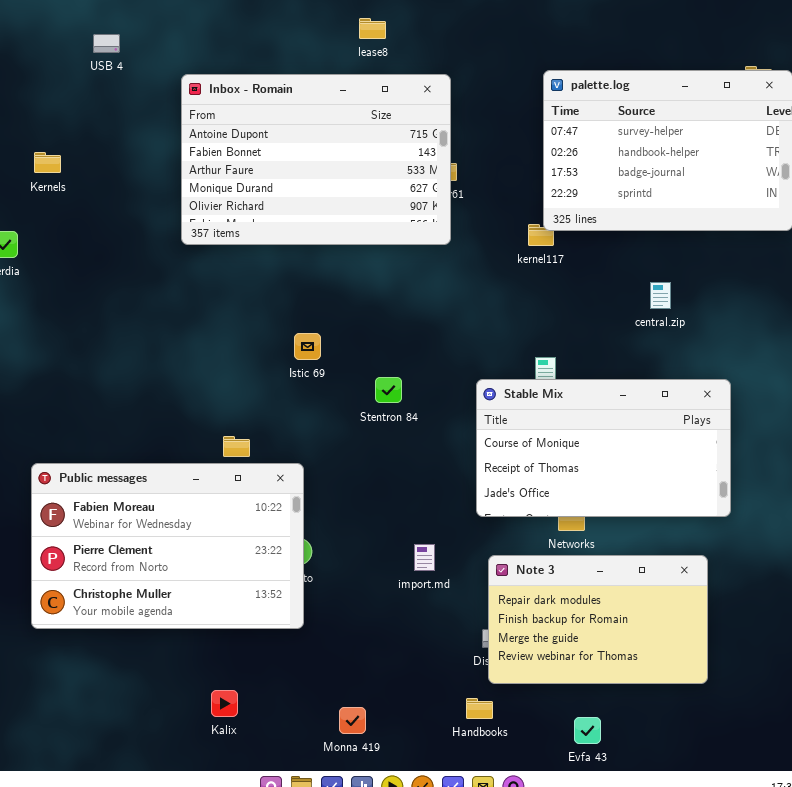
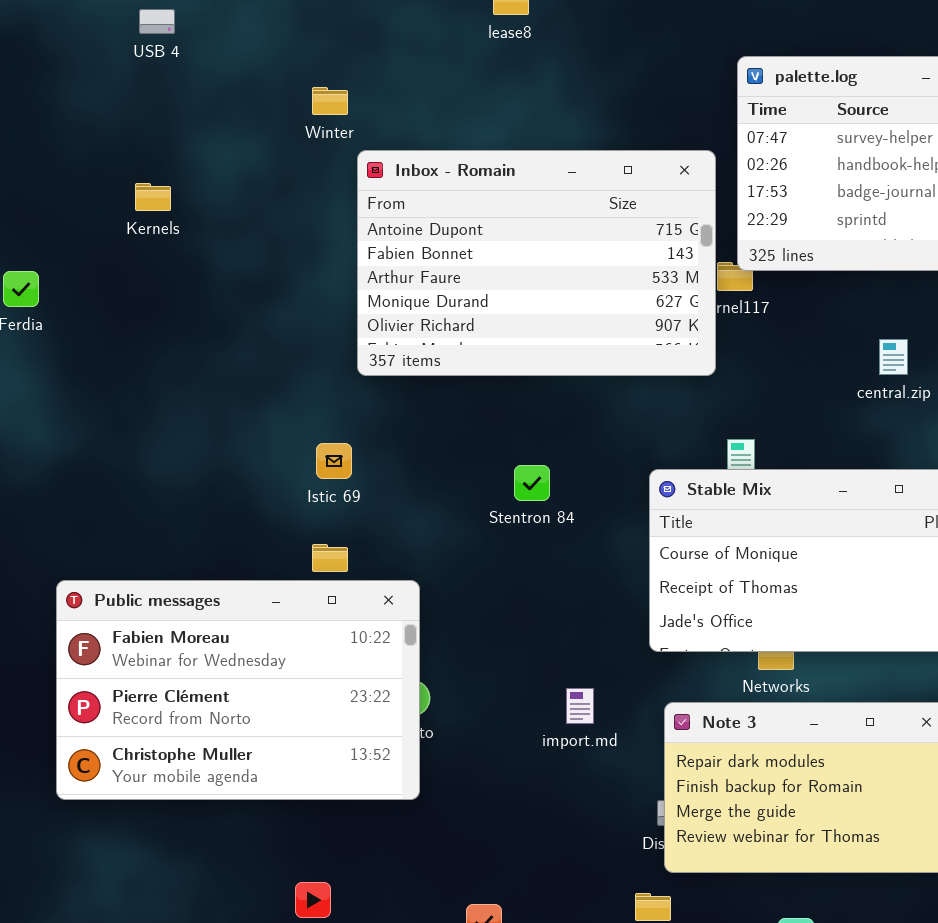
Inbox - Romain: [181,74,451,245] -> [357,150,716,376], moved
Kernels: [34,152,61,173] -> [135,183,171,211], moved
Istic 69: [294,333,321,360] -> [316,443,352,479], moved

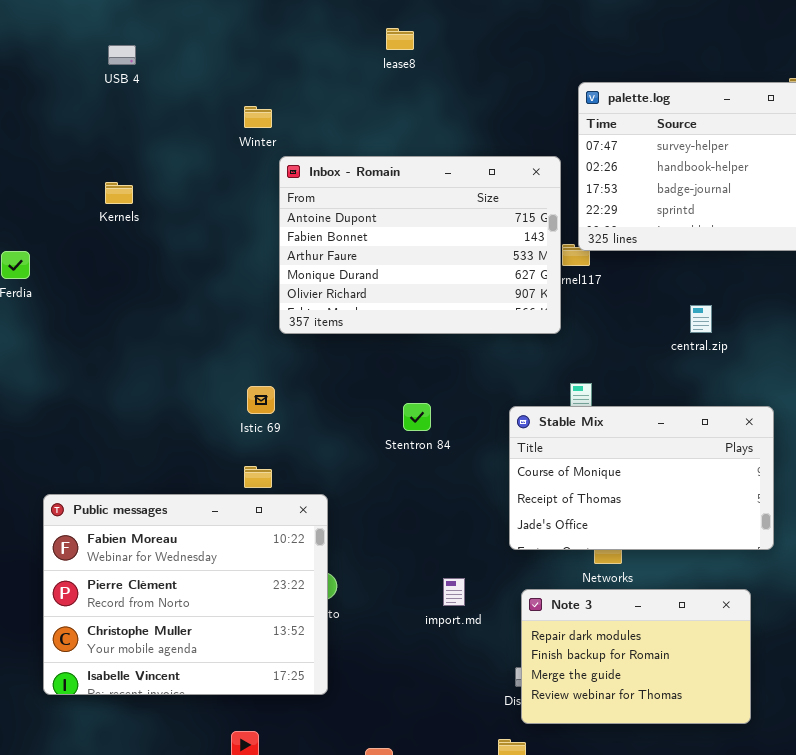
Public messages: [56,580,420,800] -> [43,494,328,695], resized

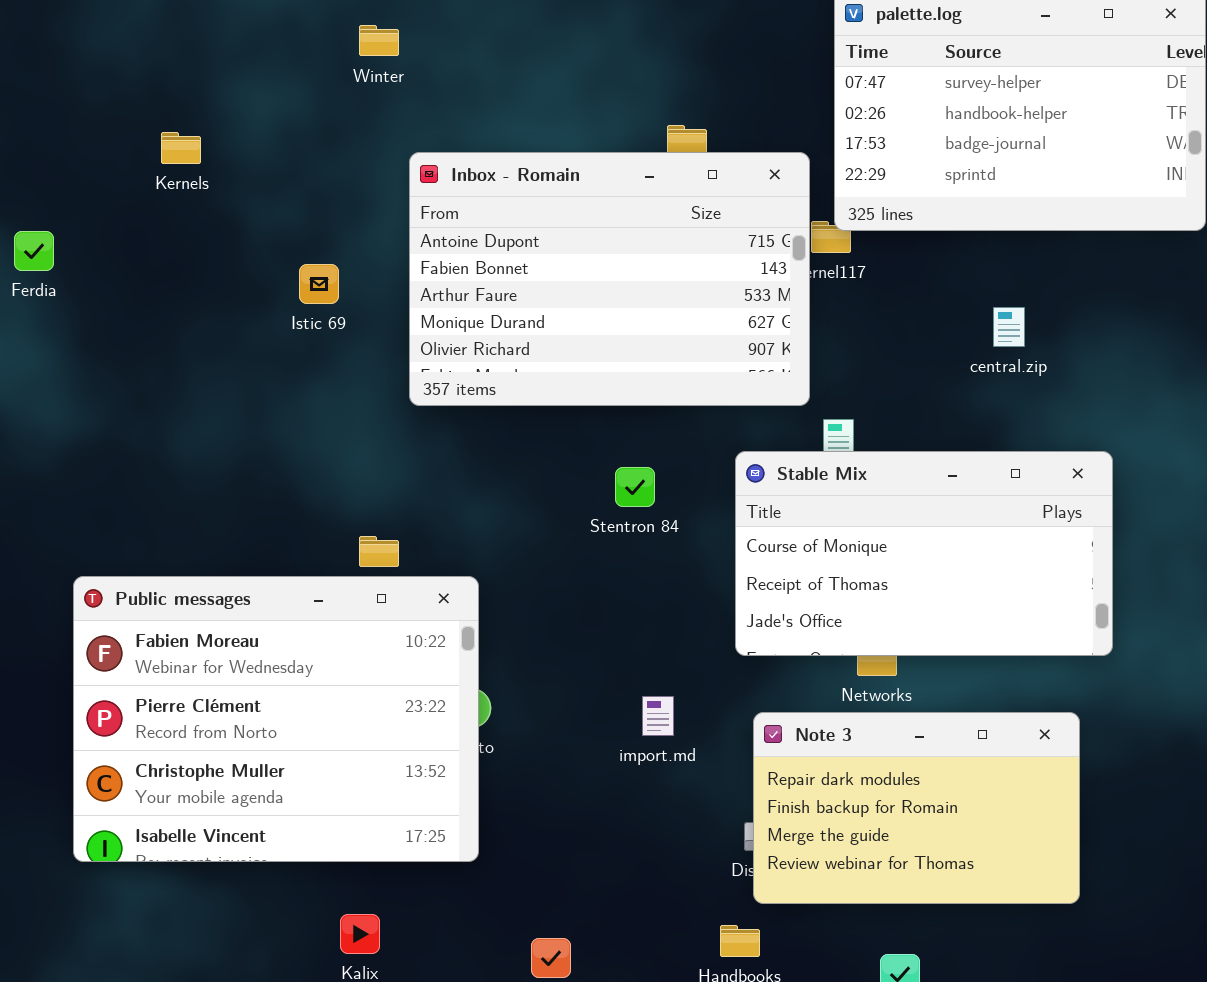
Inbox - Romain: [279,156,561,334] -> [409,152,810,406], moved
Istic 69: [247,386,275,414] -> [299,264,339,304], moved
Stentron 84: [403,403,431,431] -> [615,467,655,507], moved

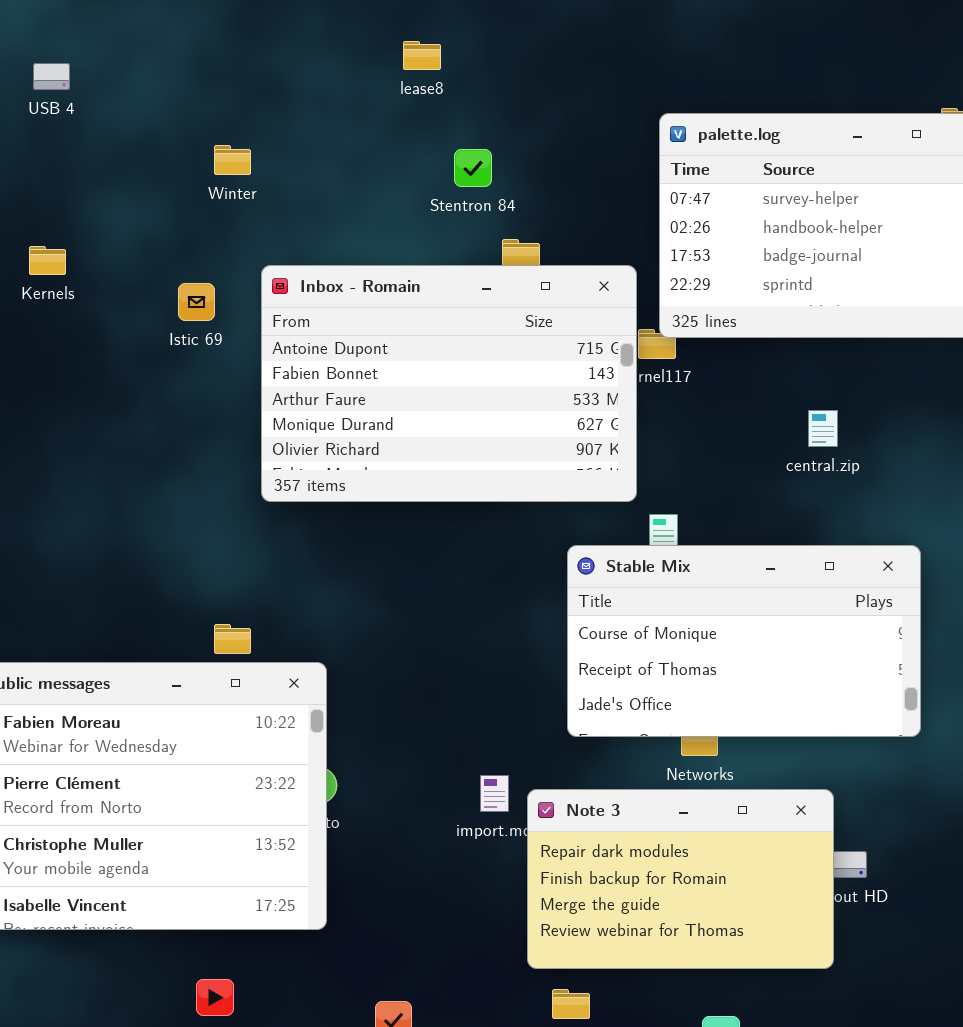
Istic 69: [299,264,339,304] -> [178,283,215,321], moved
Stentron 84: [615,467,655,507] -> [454,149,492,187], moved
Note 3: [753,712,1080,904] -> [527,789,834,969], moved

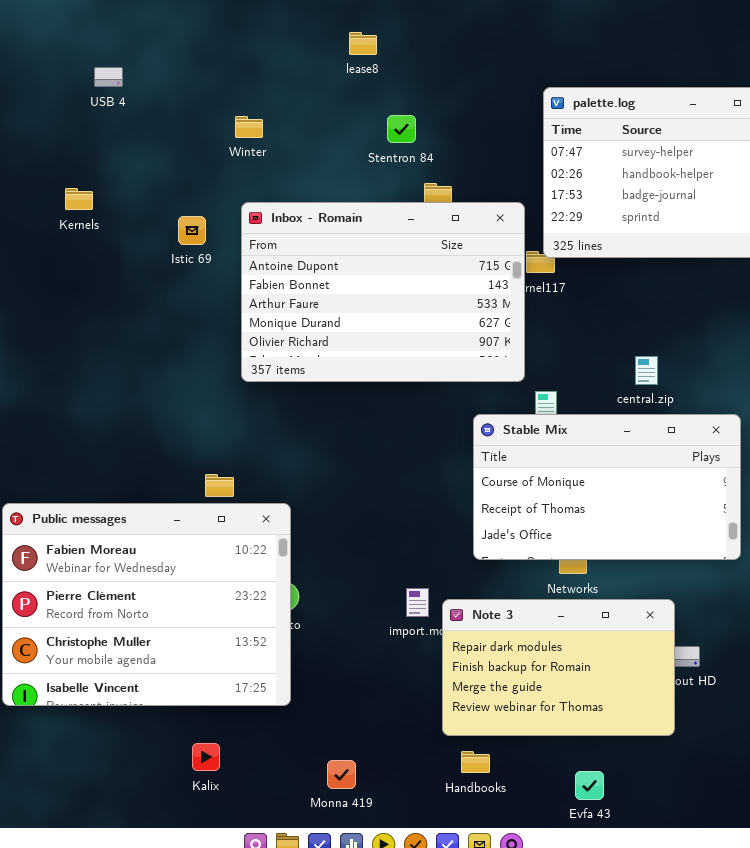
USB 4: [33,63,70,90] -> [94,67,123,87], moved
Winter: [214,145,251,175] -> [235,116,263,138], moved
central.zip: [808,410,838,447] -> [635,356,658,385], moved

